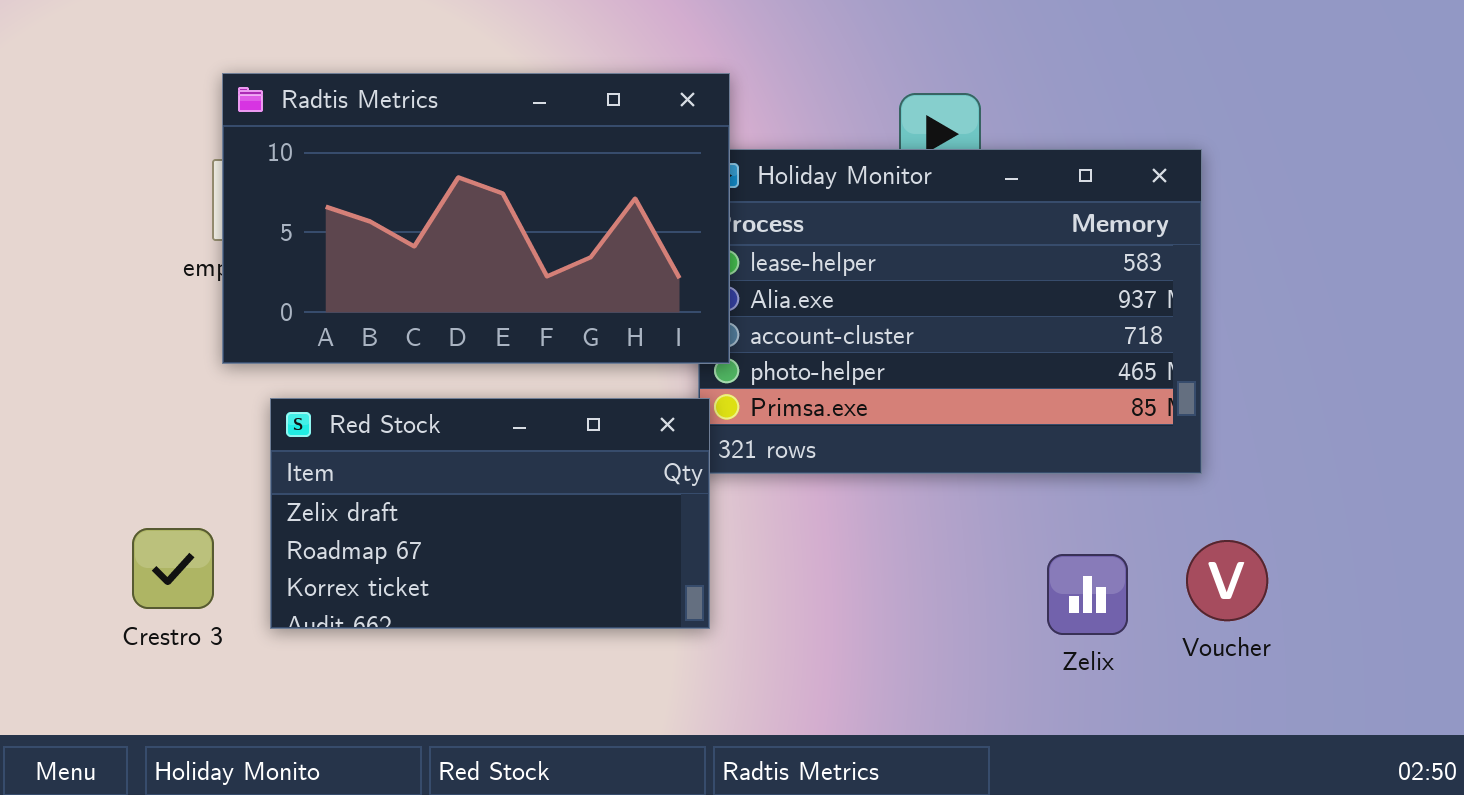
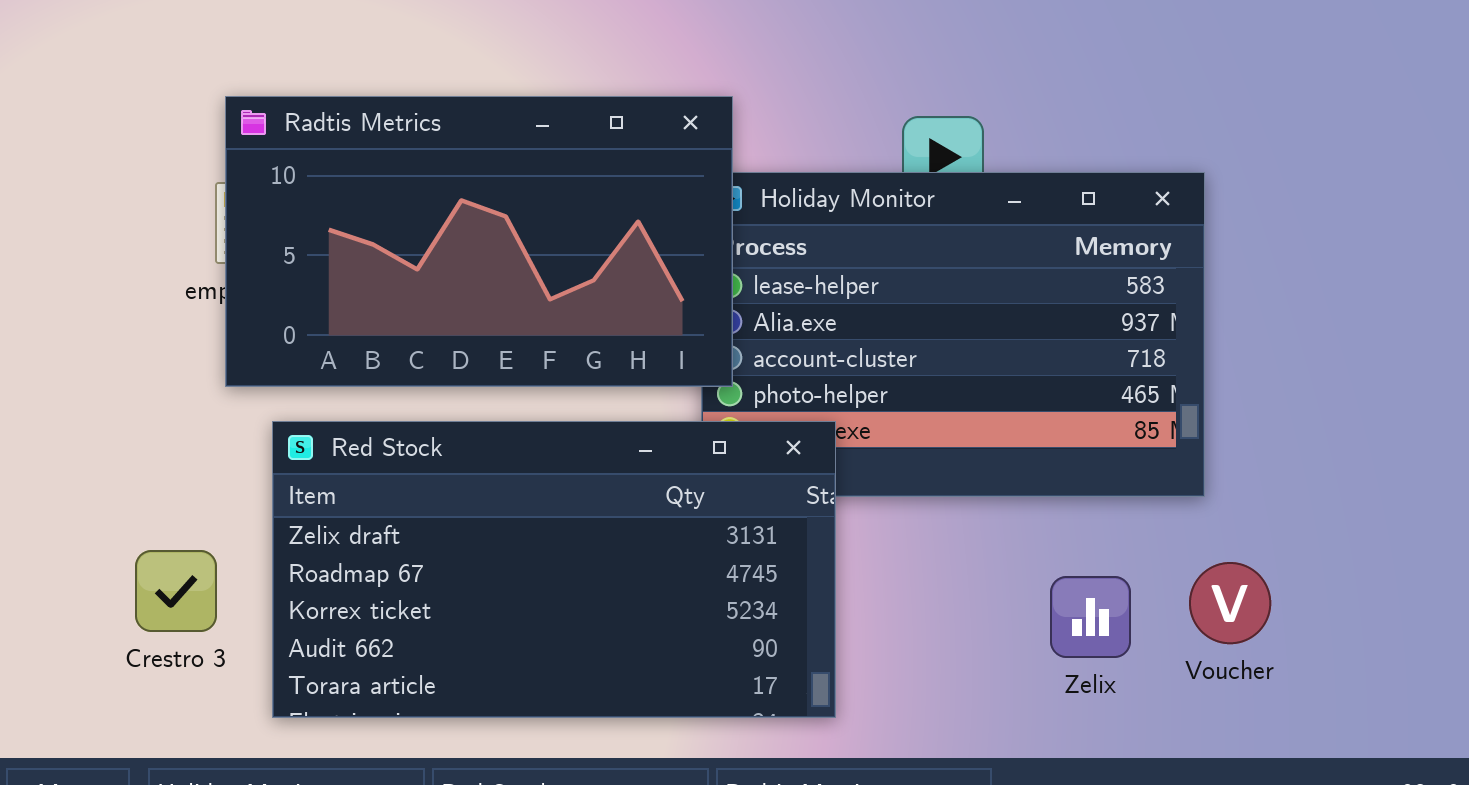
Red Stock: [270,398,710,629] -> [272,421,836,718], resized

